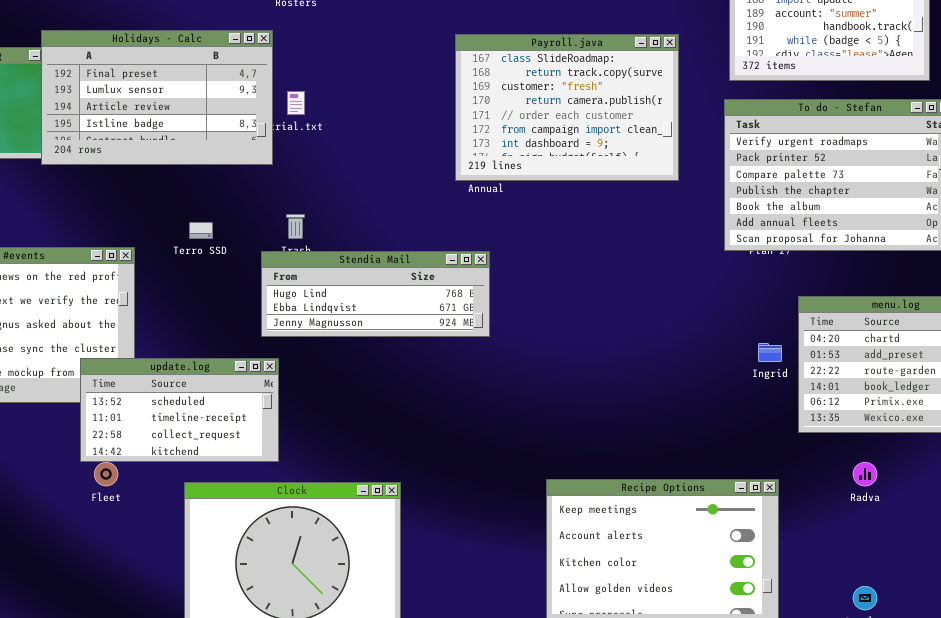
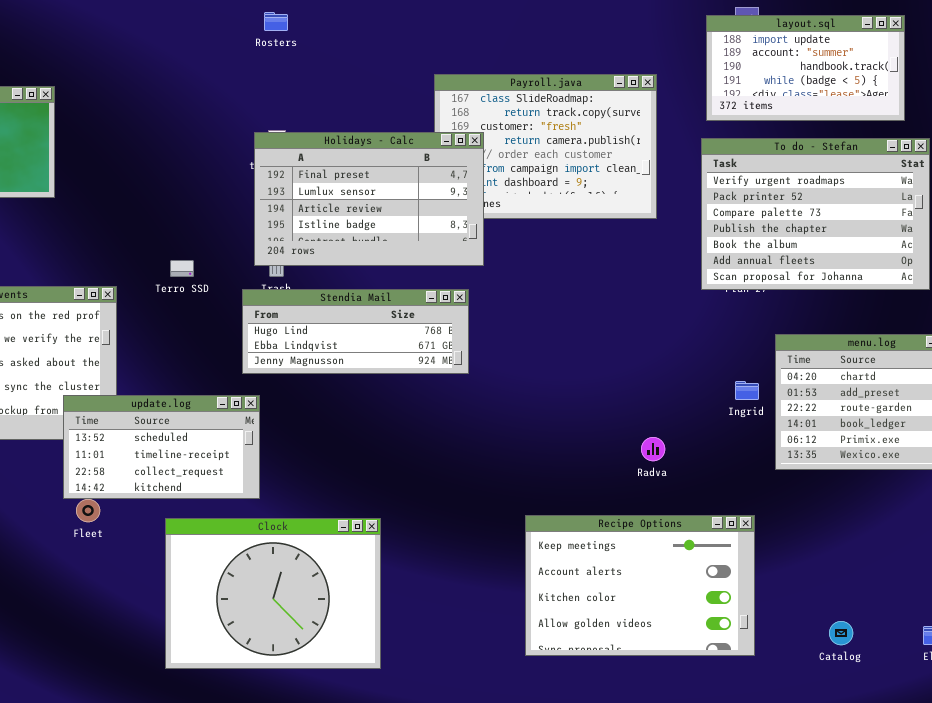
Holidays - Calc: [41,30,273,165] -> [254,132,484,266], moved
Radva: [853,462,877,486] -> [641,437,665,461], moved

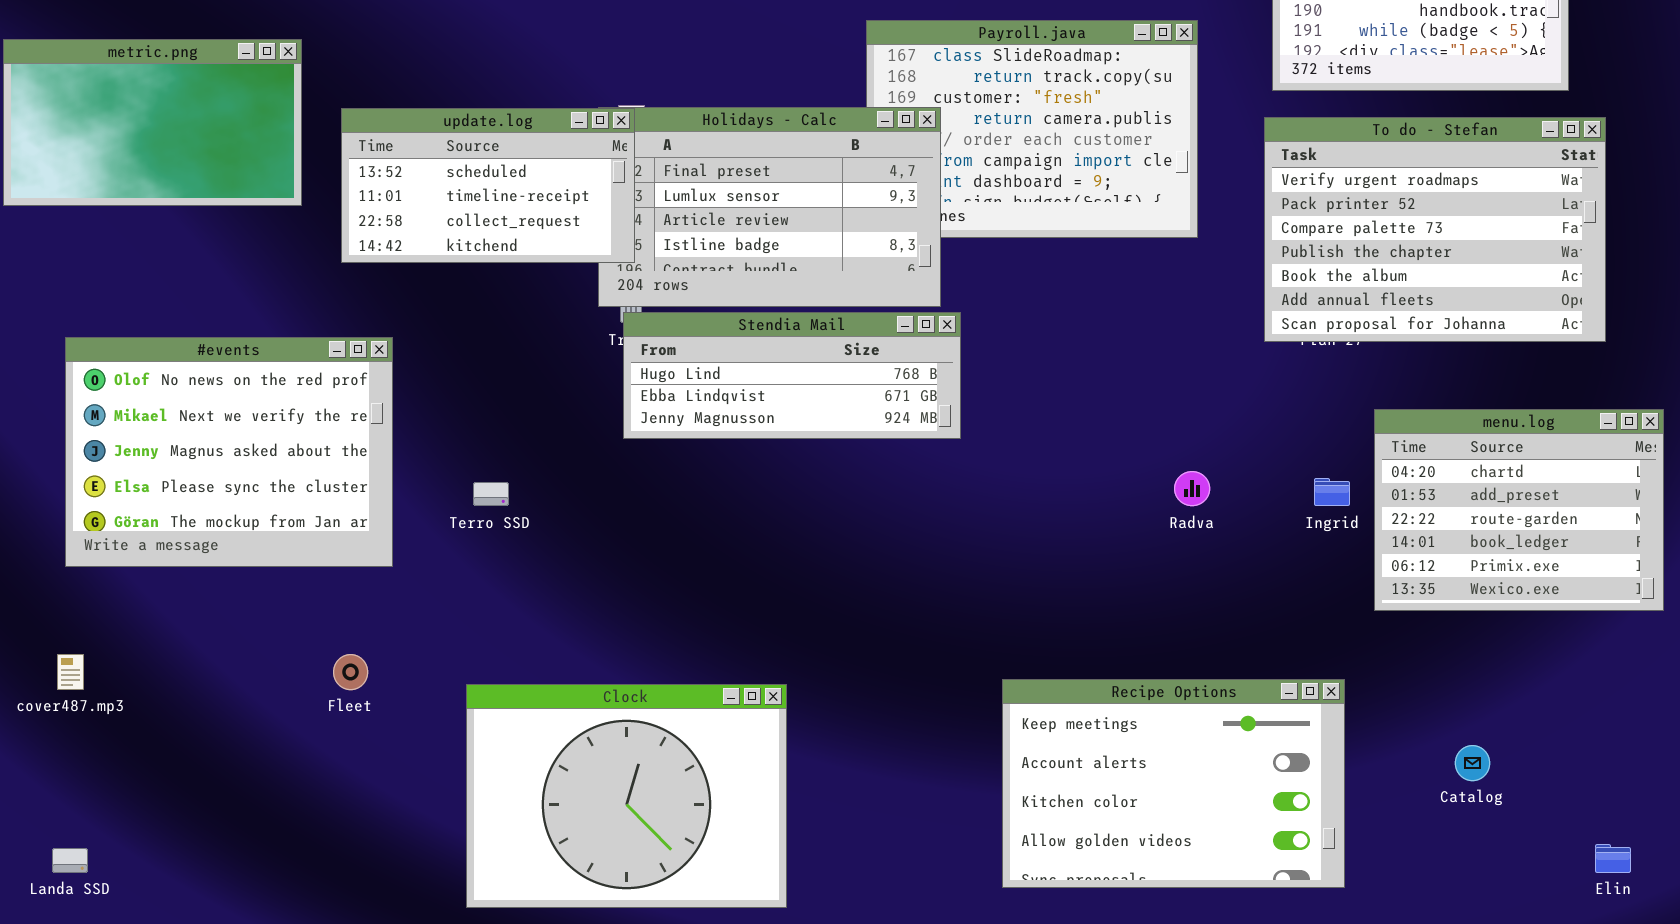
Terro SSD: [170,260,194,277] -> [473,482,509,506], moved
Stendia Mail: [242,289,469,374] -> [623,312,961,439], moved
update.log: [63,395,260,499] -> [341,108,635,263], moved
Radva: [641,437,665,461] -> [1174,471,1210,506], moved
Catalog: [829,621,853,645] -> [1455,745,1490,781], moved

